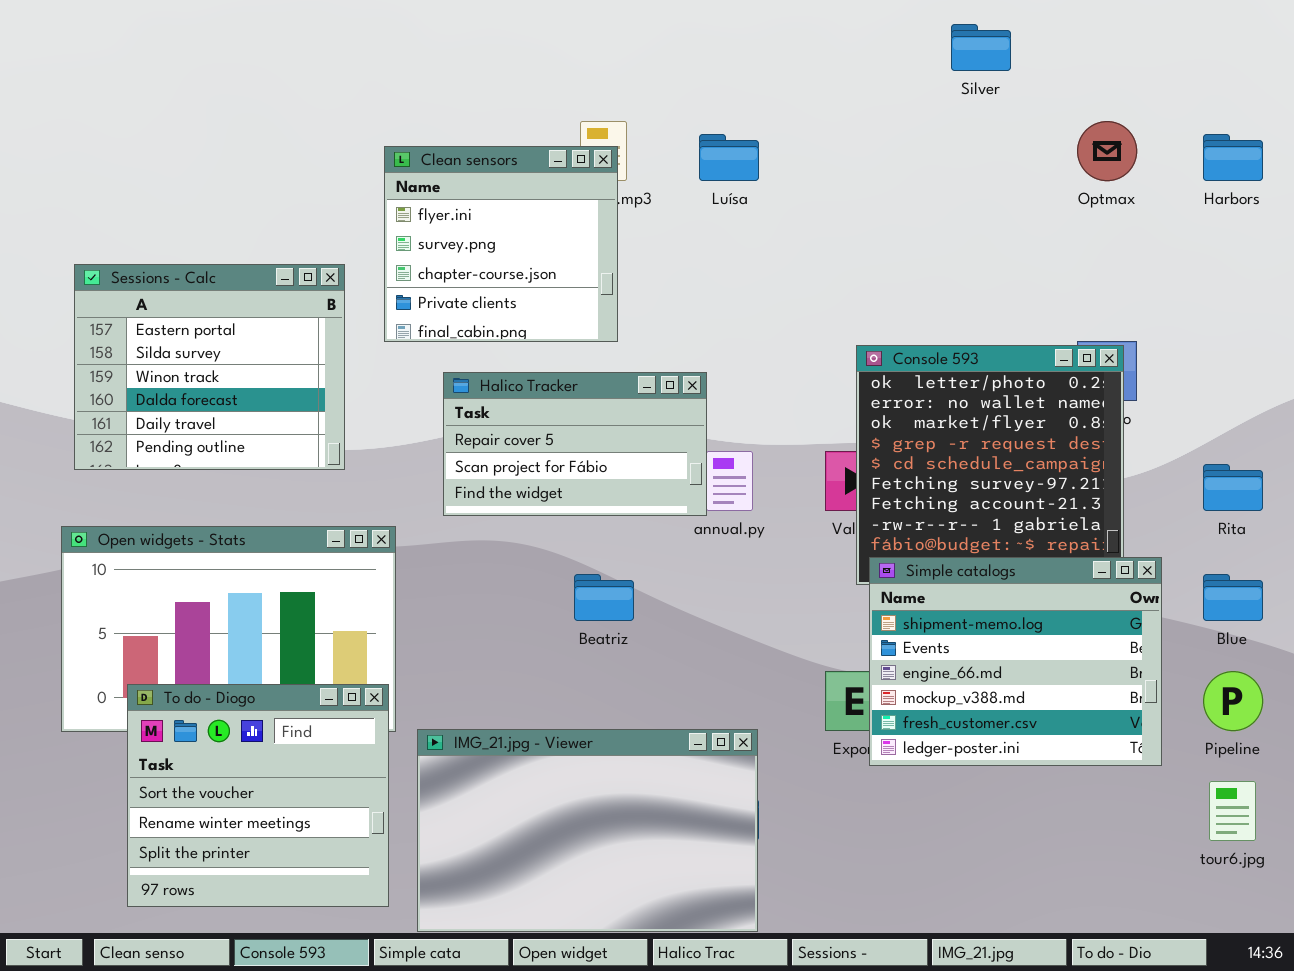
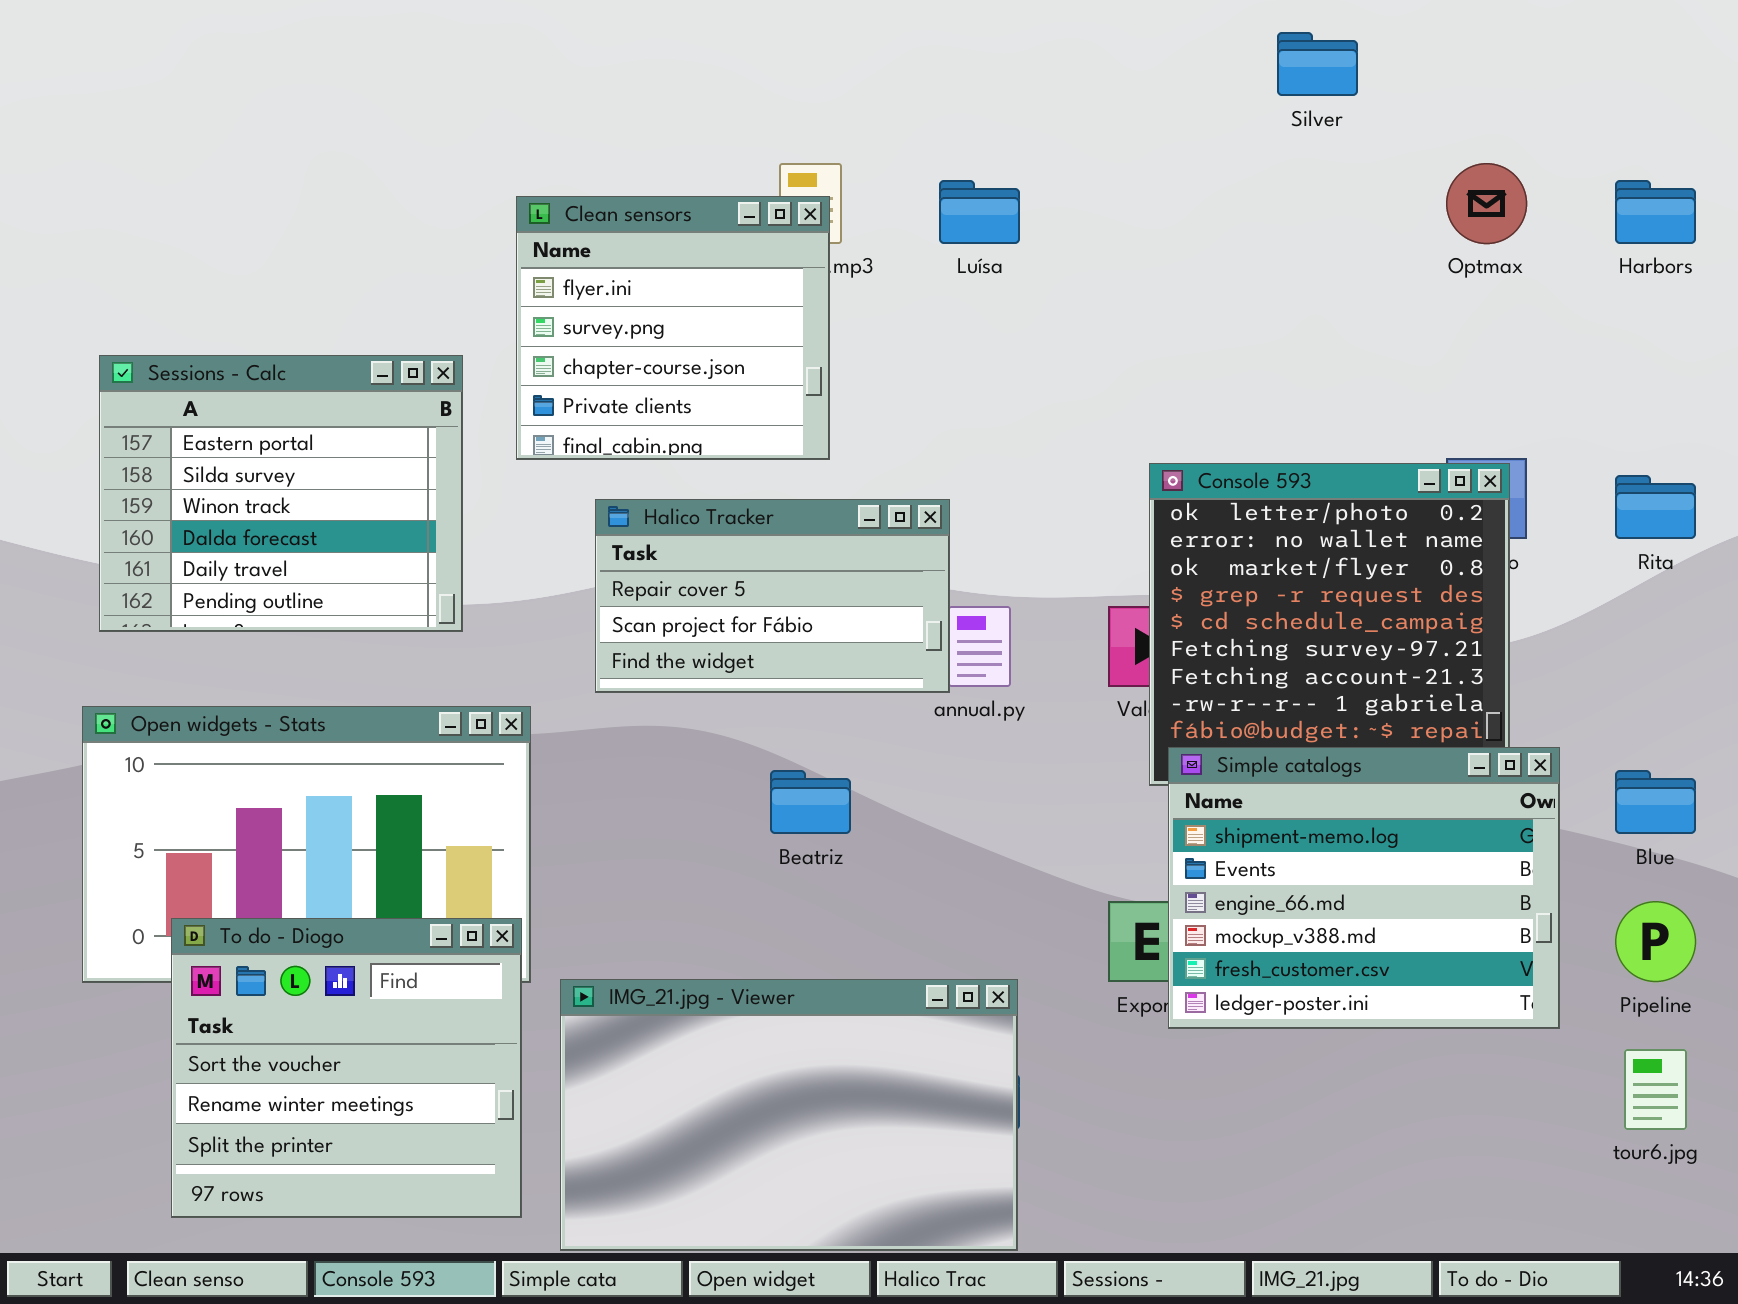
Rita: [1203,464,1263,511] -> [1615,475,1696,539], moved

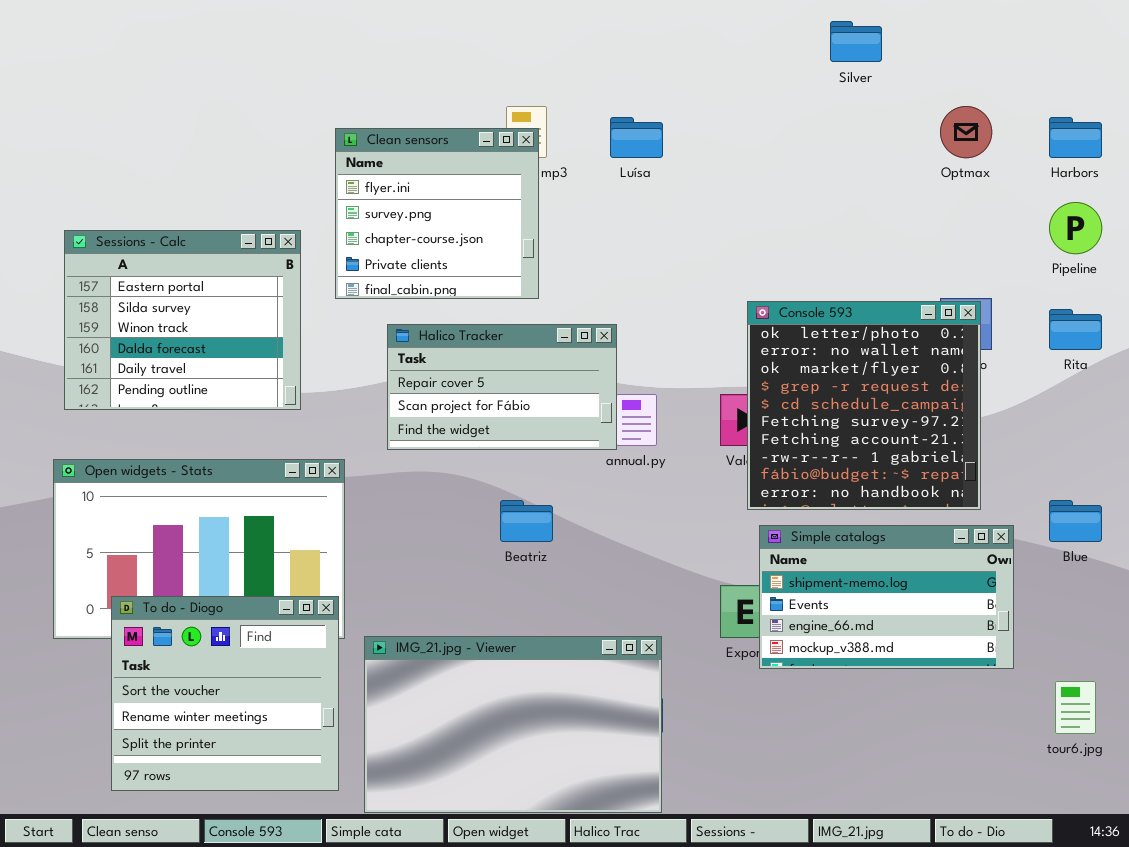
Simple catalogs: [1168,747,1560,1029] -> [759,525,1014,669], resized
Pipeline: [1615,901,1696,982] -> [1049,202,1102,254], moved

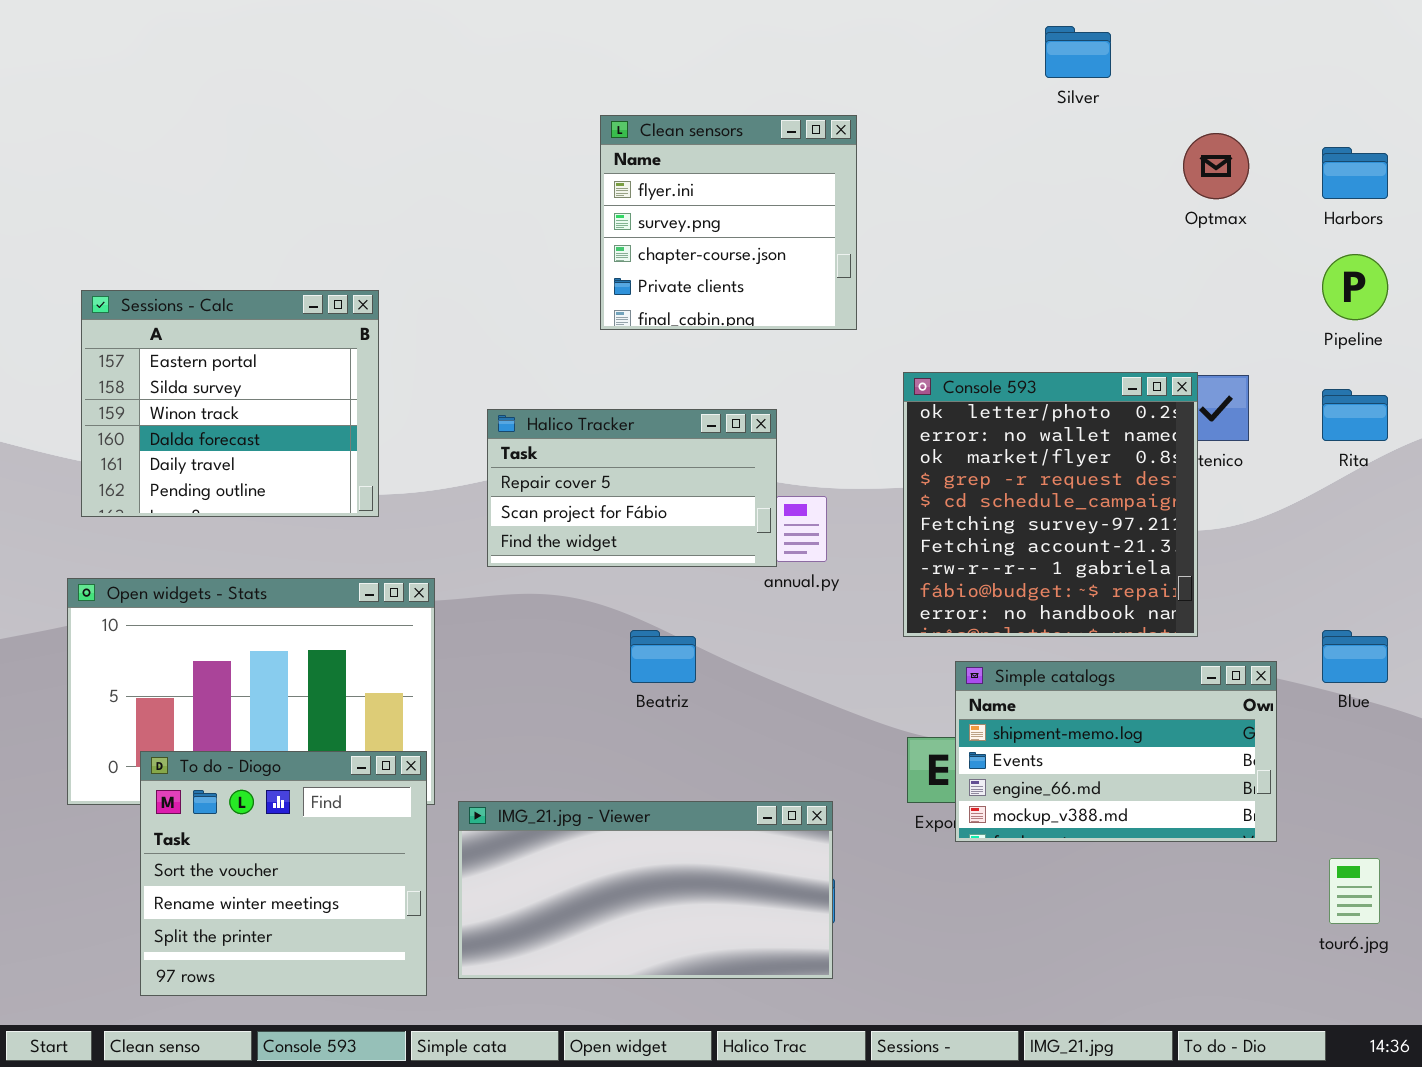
Clean sensors: [335,128,539,299] -> [600,115,857,330], moved
Console 593: [747,301,981,510] -> [903,372,1198,637], moved
IMG_21.jpg - Viewer: [364,636,662,813] -> [458,801,833,979], resized

